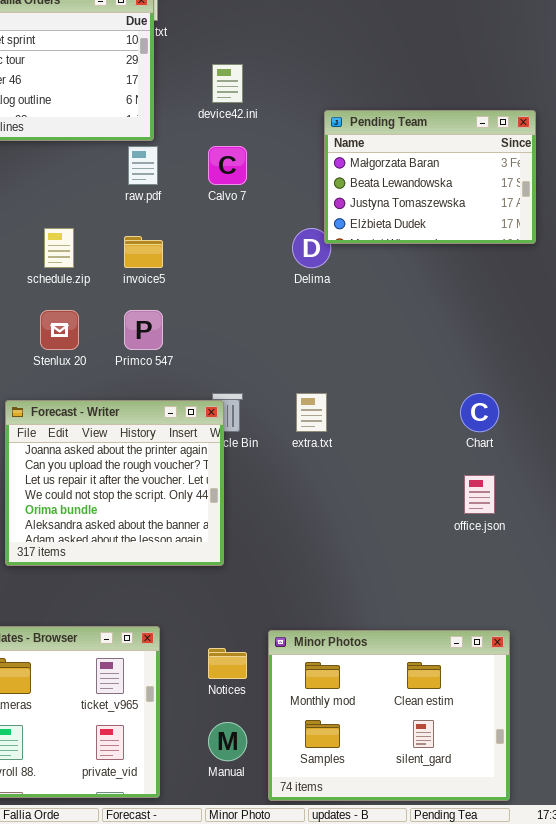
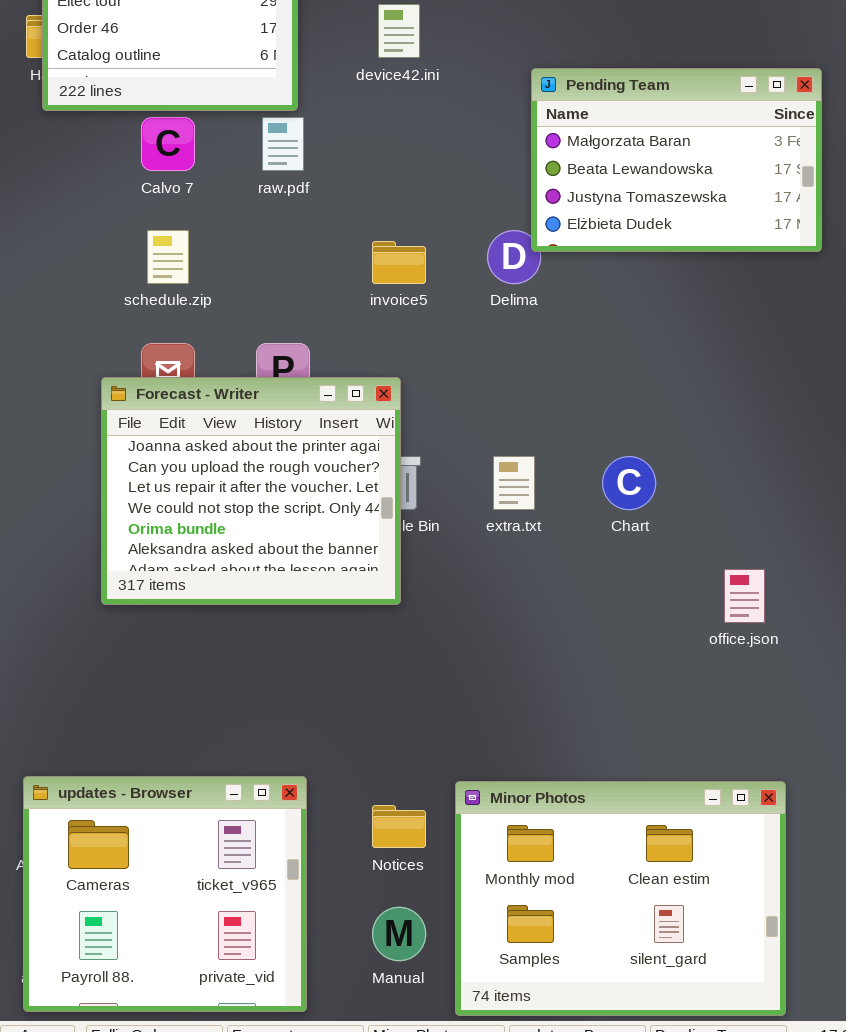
Calvo 7: [208,146,247,185] -> [141,117,195,171], moved
invoice5: [124,236,163,268] -> [372,241,426,284], moved
Chart: [460,393,499,432] -> [602,456,656,510], moved
Forecast - Writer: [5,400,224,566] -> [101,377,401,605], moved

